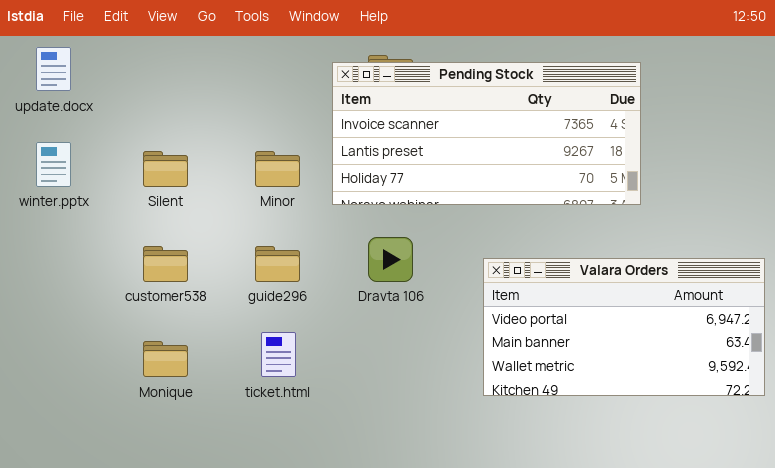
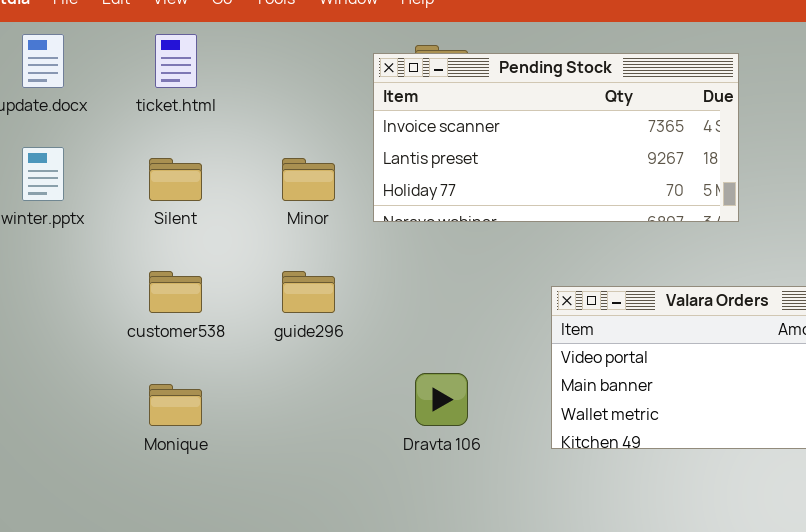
Dravta 106: [368,237,413,282] -> [415,373,468,426], moved
ticket.html: [261,332,296,377] -> [155,34,197,88], moved

